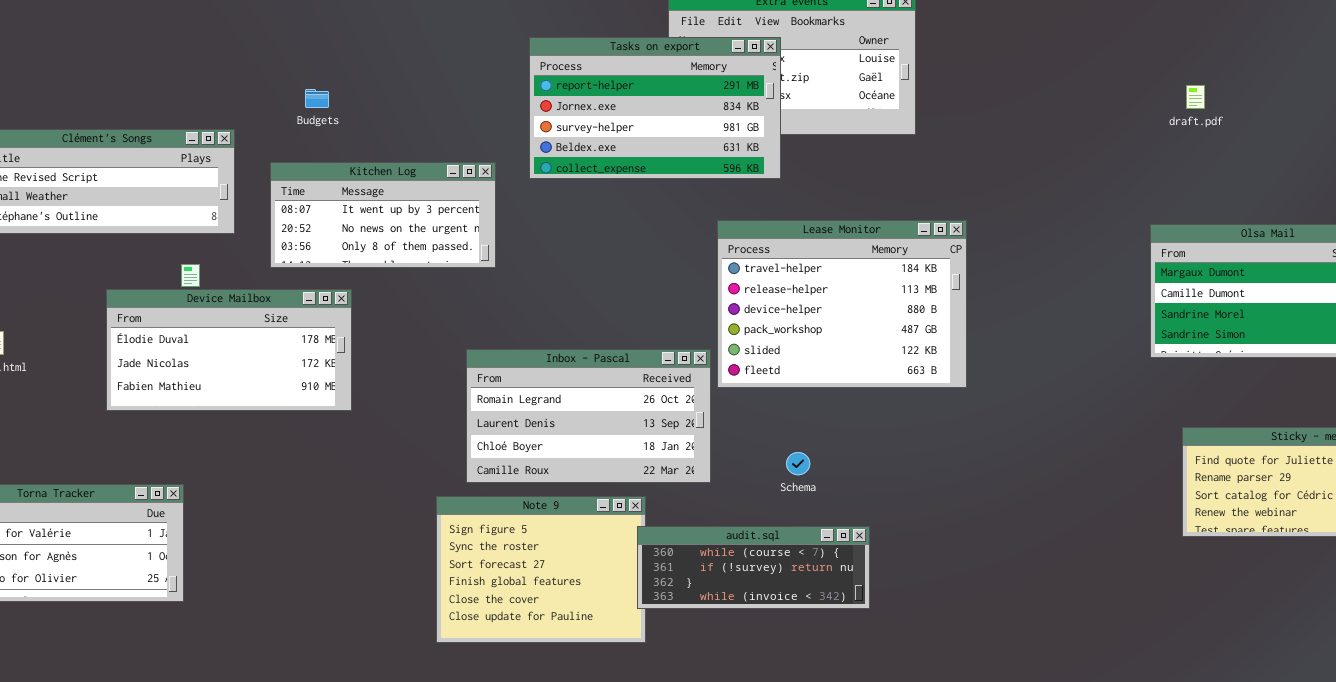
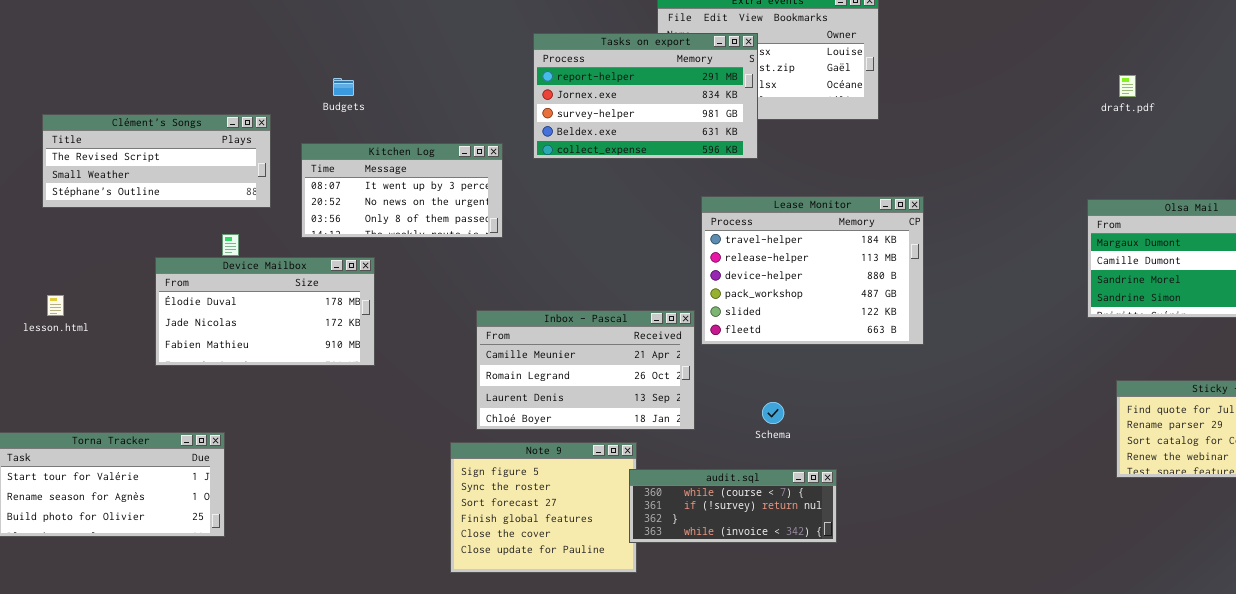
Inbox - Pascal: [466,349,711,483] -> [476,310,695,430], scrolled up 1 row

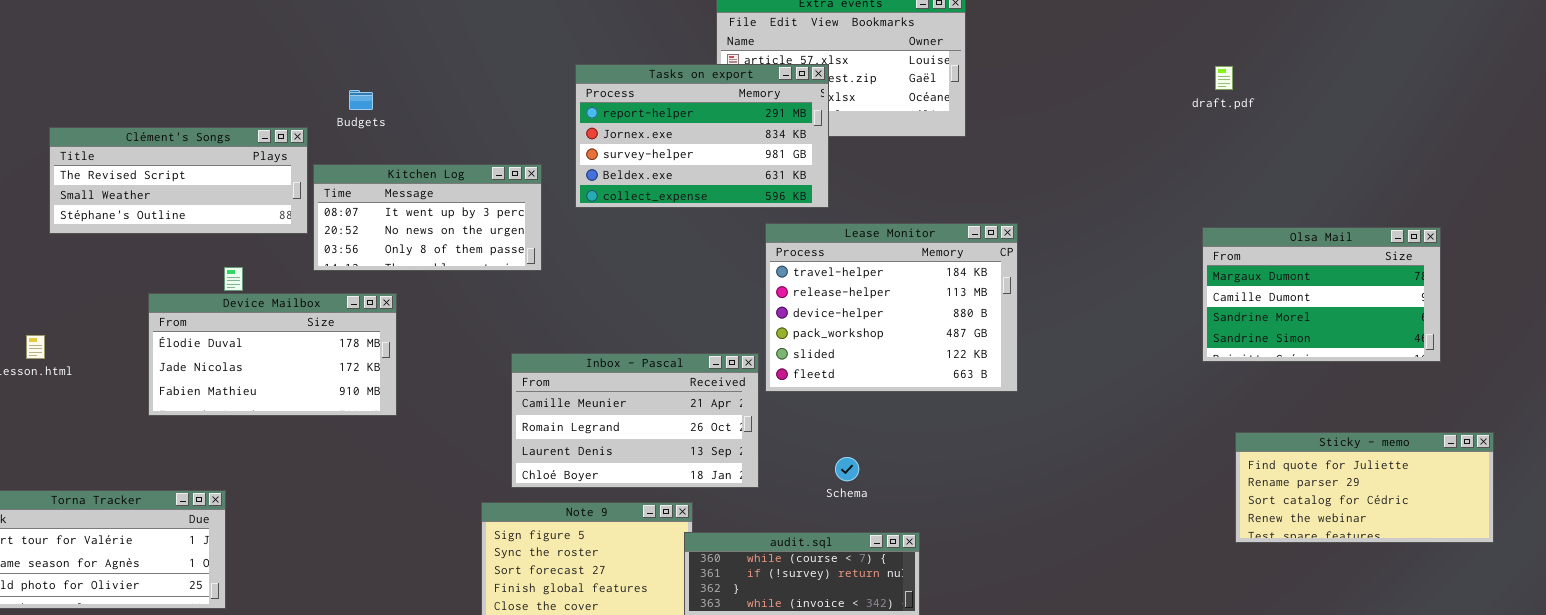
Tasks on export: [533,33,758,159] -> [575,64,829,208], moved
draft.pdf: [1119,75,1136,97] -> [1215,66,1233,90], moved
Clément's Songs: [42,114,271,208] -> [49,127,308,234], moved

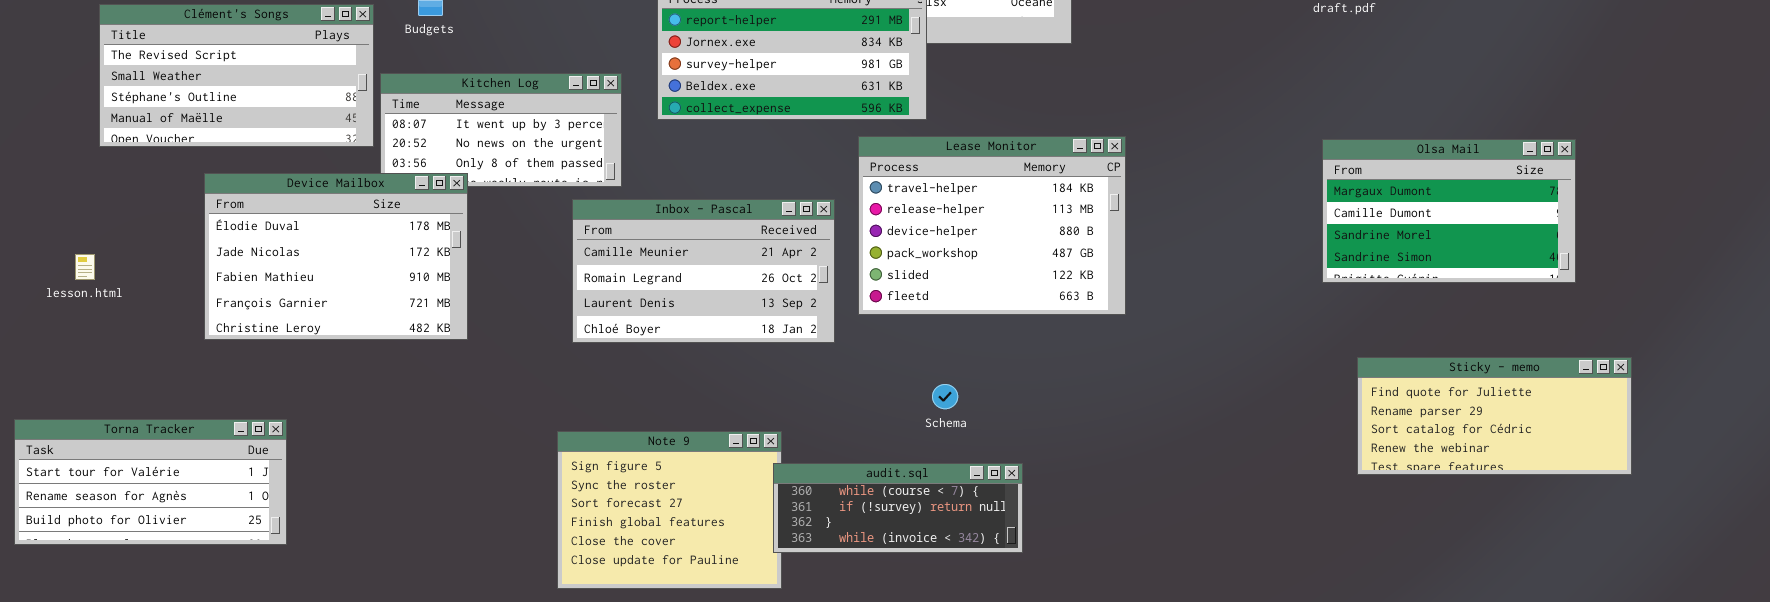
Clément's Songs: [49,127,308,234] -> [99,4,374,147], resized
Device Mailbox: [148,293,397,416] -> [204,173,468,340], resized
Inbox - Pascal: [511,353,759,488] -> [572,199,835,343], moved

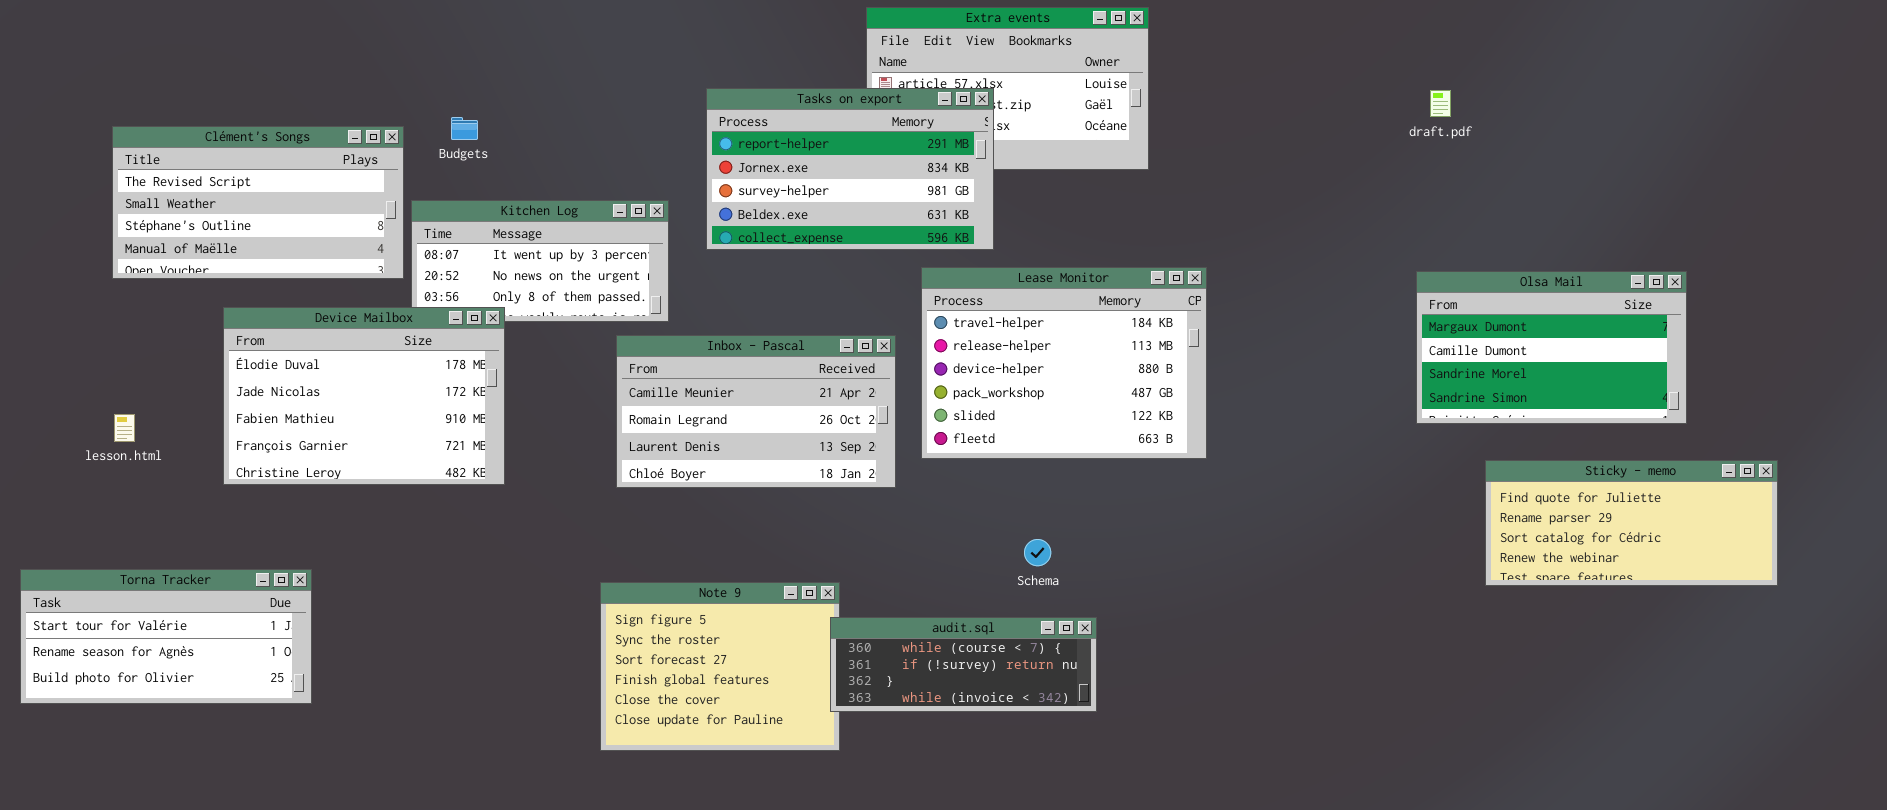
lesson.html: [75,254,95,280] -> [114,414,135,442], moved
Sticky - memo: [1357,357,1632,475] -> [1485,460,1778,586], moved
Schema: [932,384,958,409] -> [1024,539,1051,566], moved

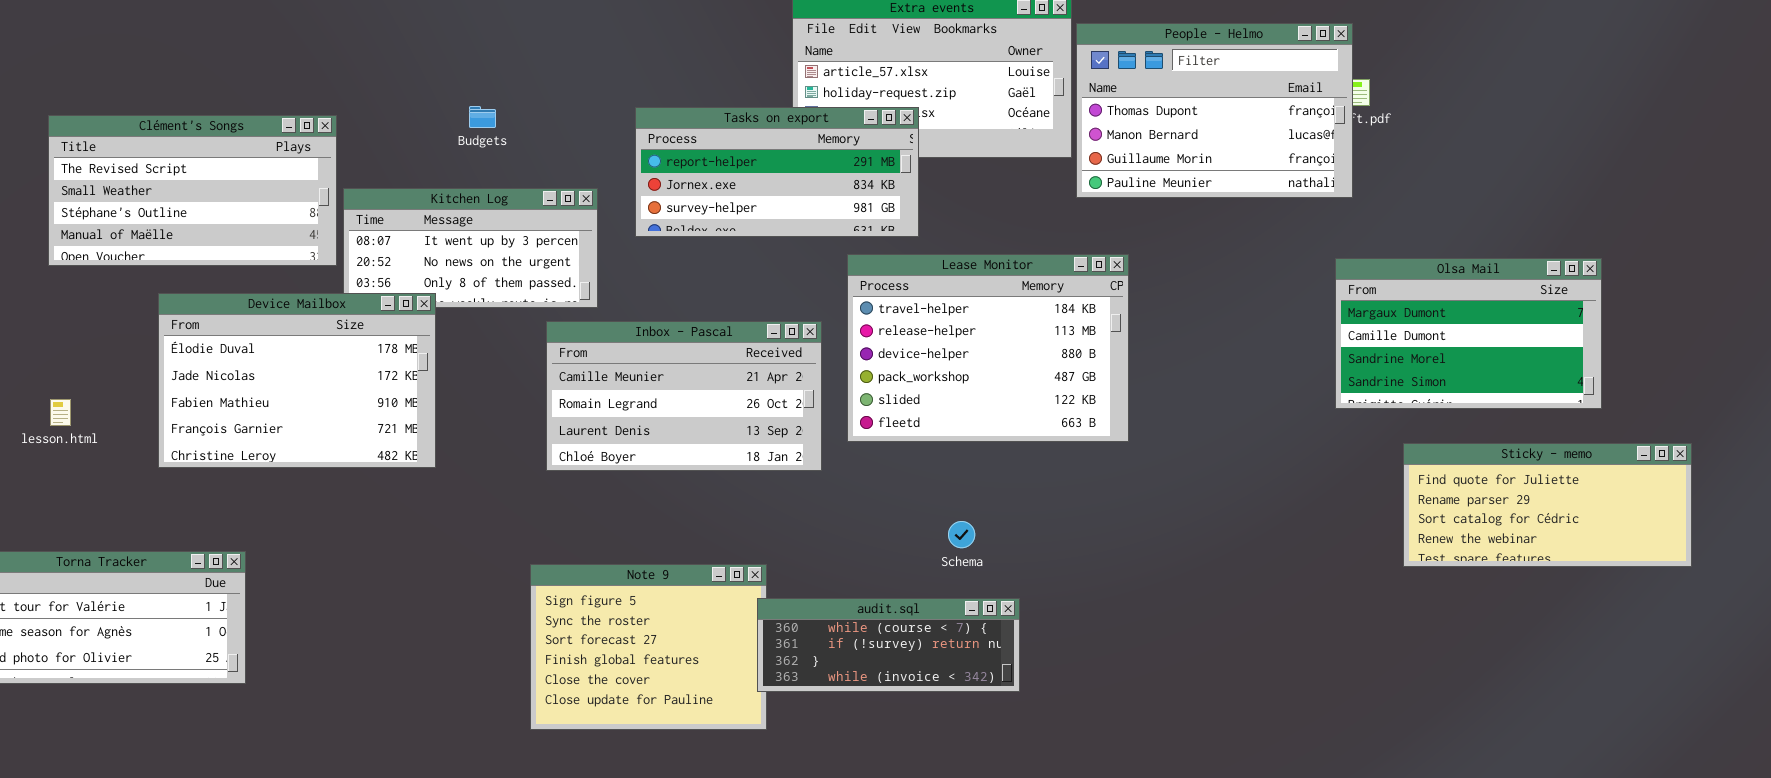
People - Helmo: none -> [1076,23,1353,198], opened
Tasks on export: [706,88,994,250] -> [635,107,919,237], resized
Budgets: [451,117,478,140] -> [469,106,496,128], moved

